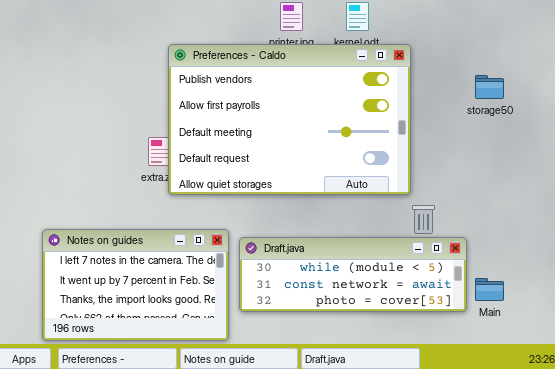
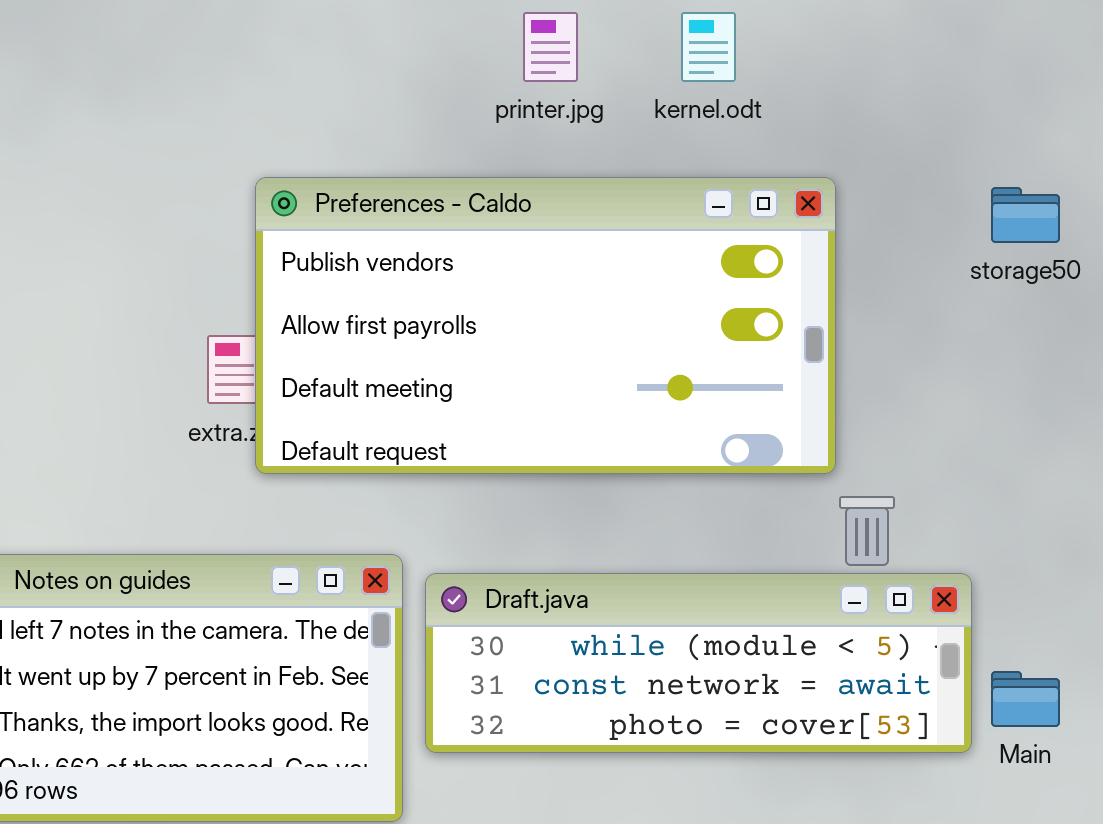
Preferences - Caldo: [168,44,411,195] -> [255,177,836,474], resized

